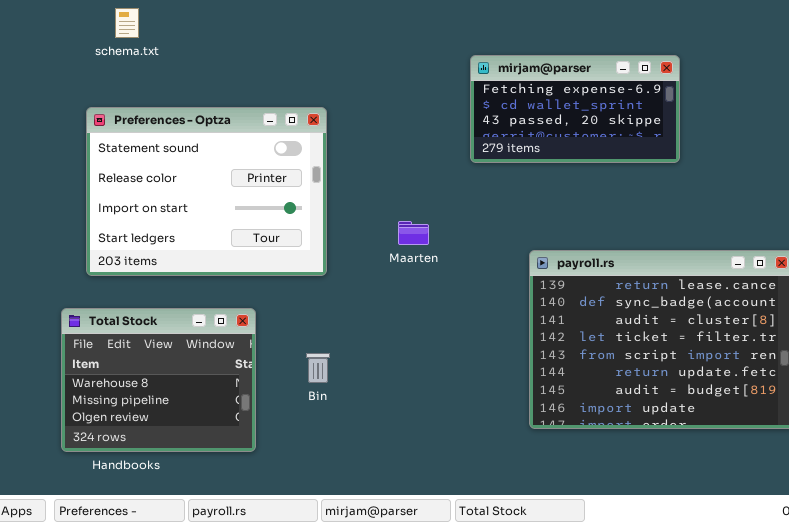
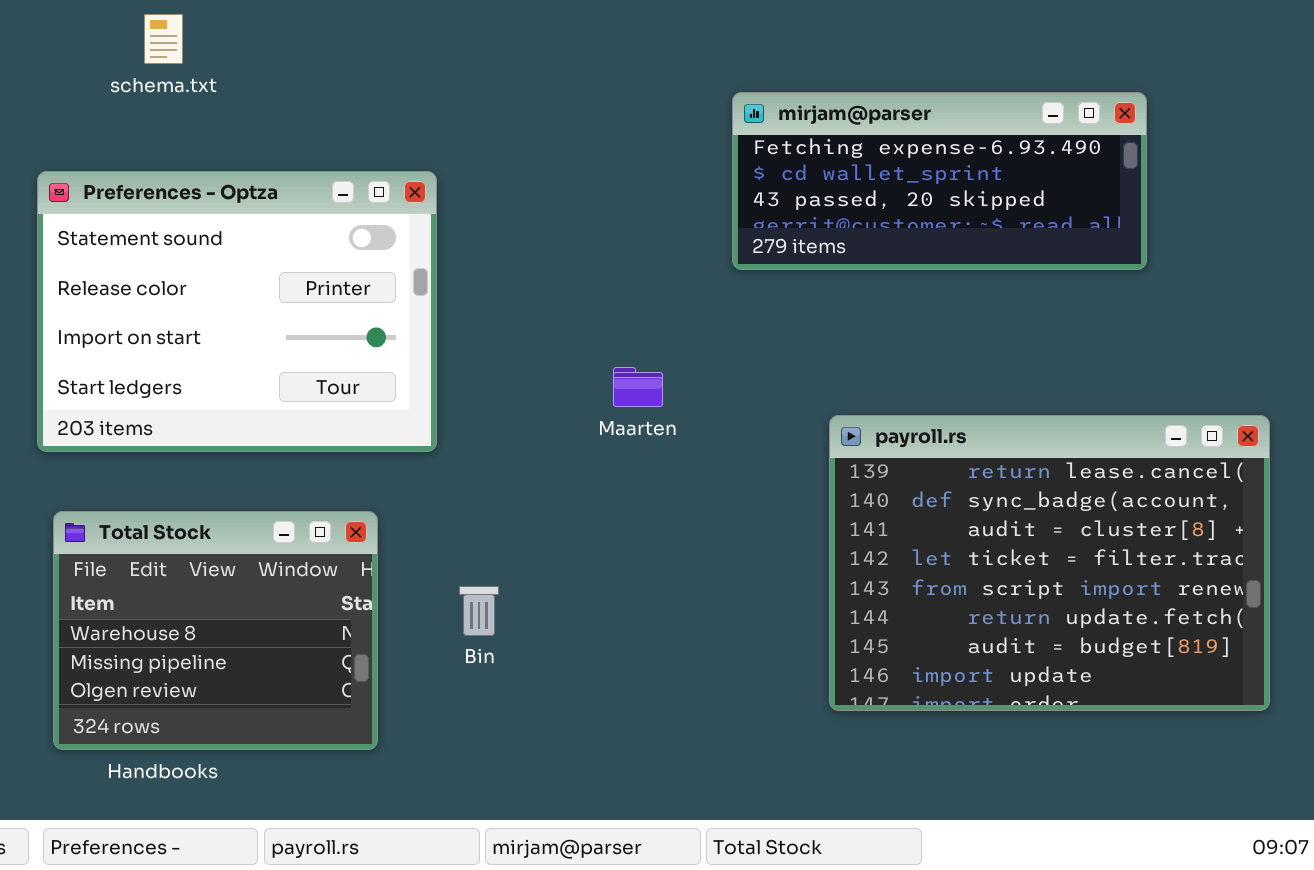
mirjam@parser: [470,55,680,163] -> [732,92,1147,270], resized
Preferences - Optza: [86,107,327,276] -> [37,171,437,452], moved

